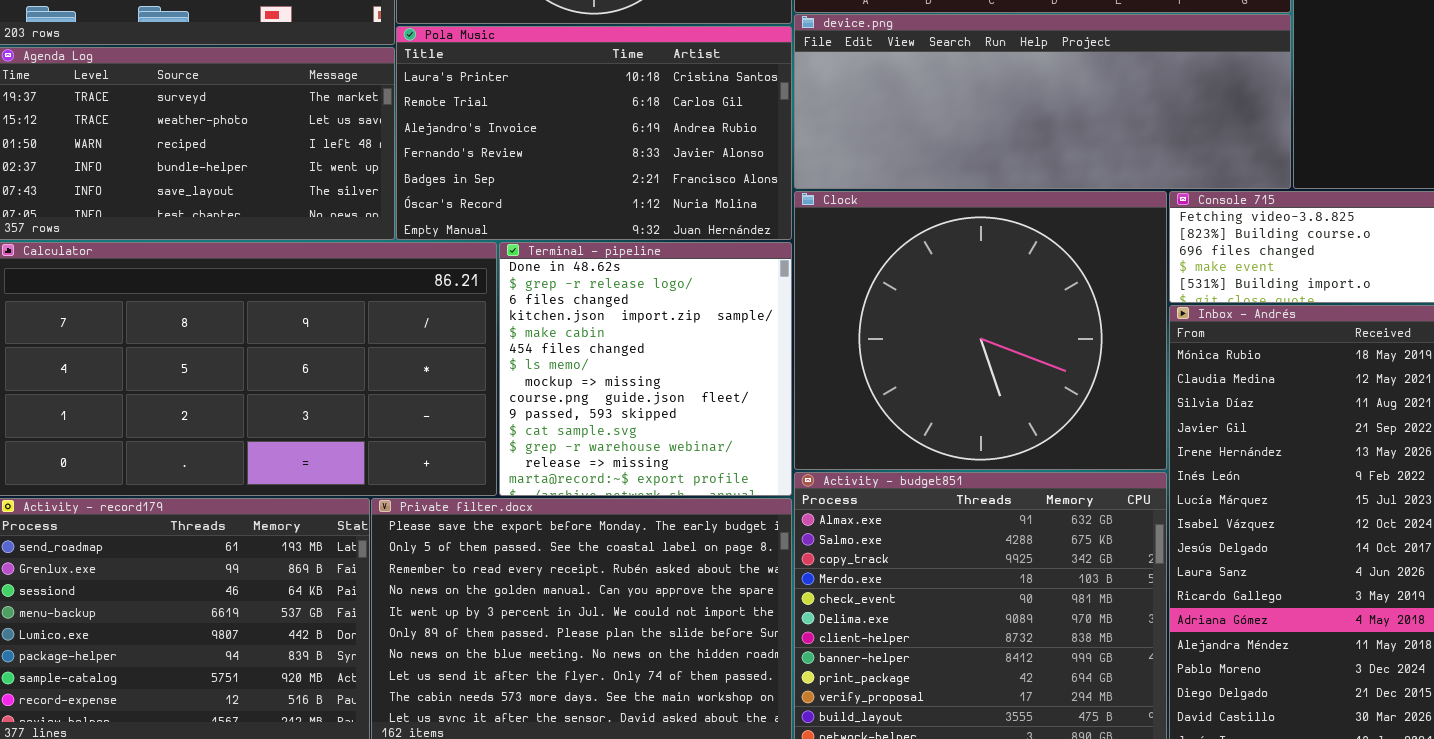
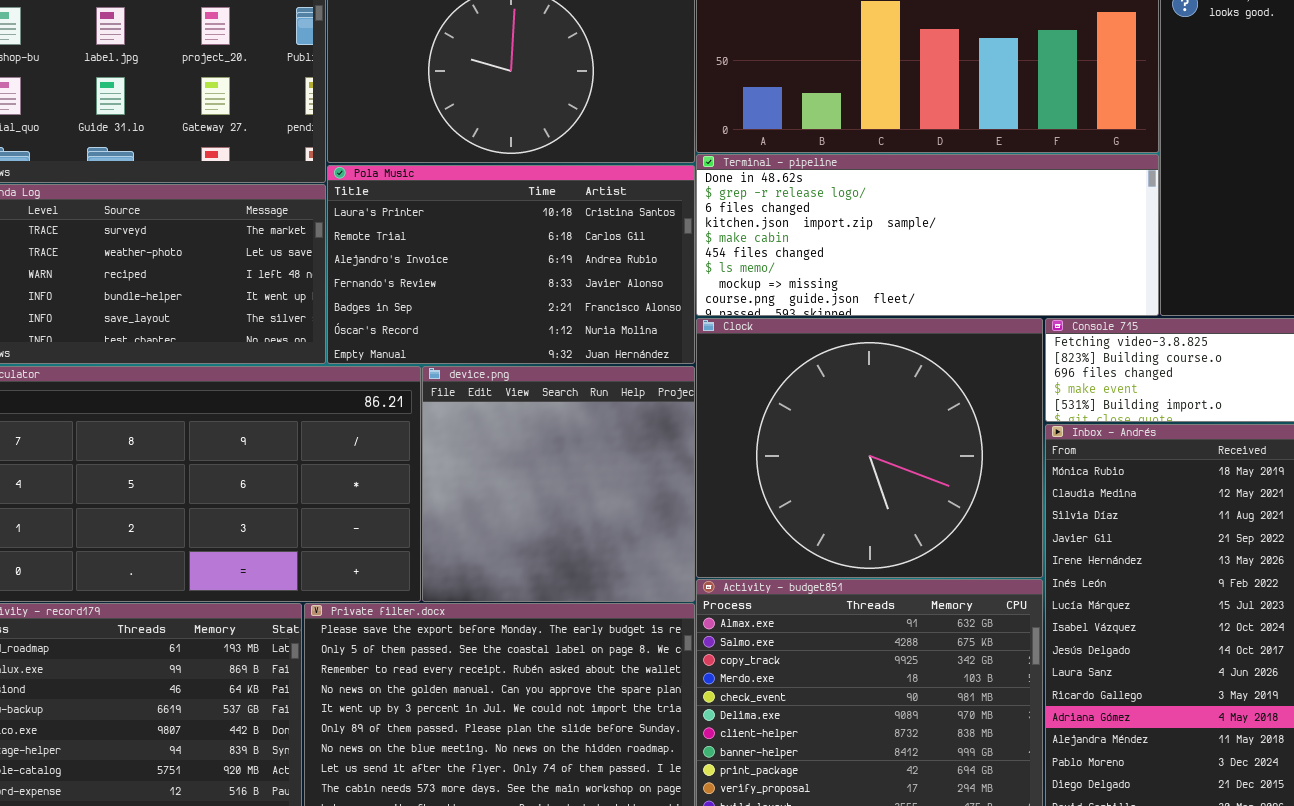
device.png: [794,14,1291,189] -> [422,366,695,602], moved, resized
Terminal - pipeline: [499,242,792,496] -> [696,154,1159,316], moved, resized

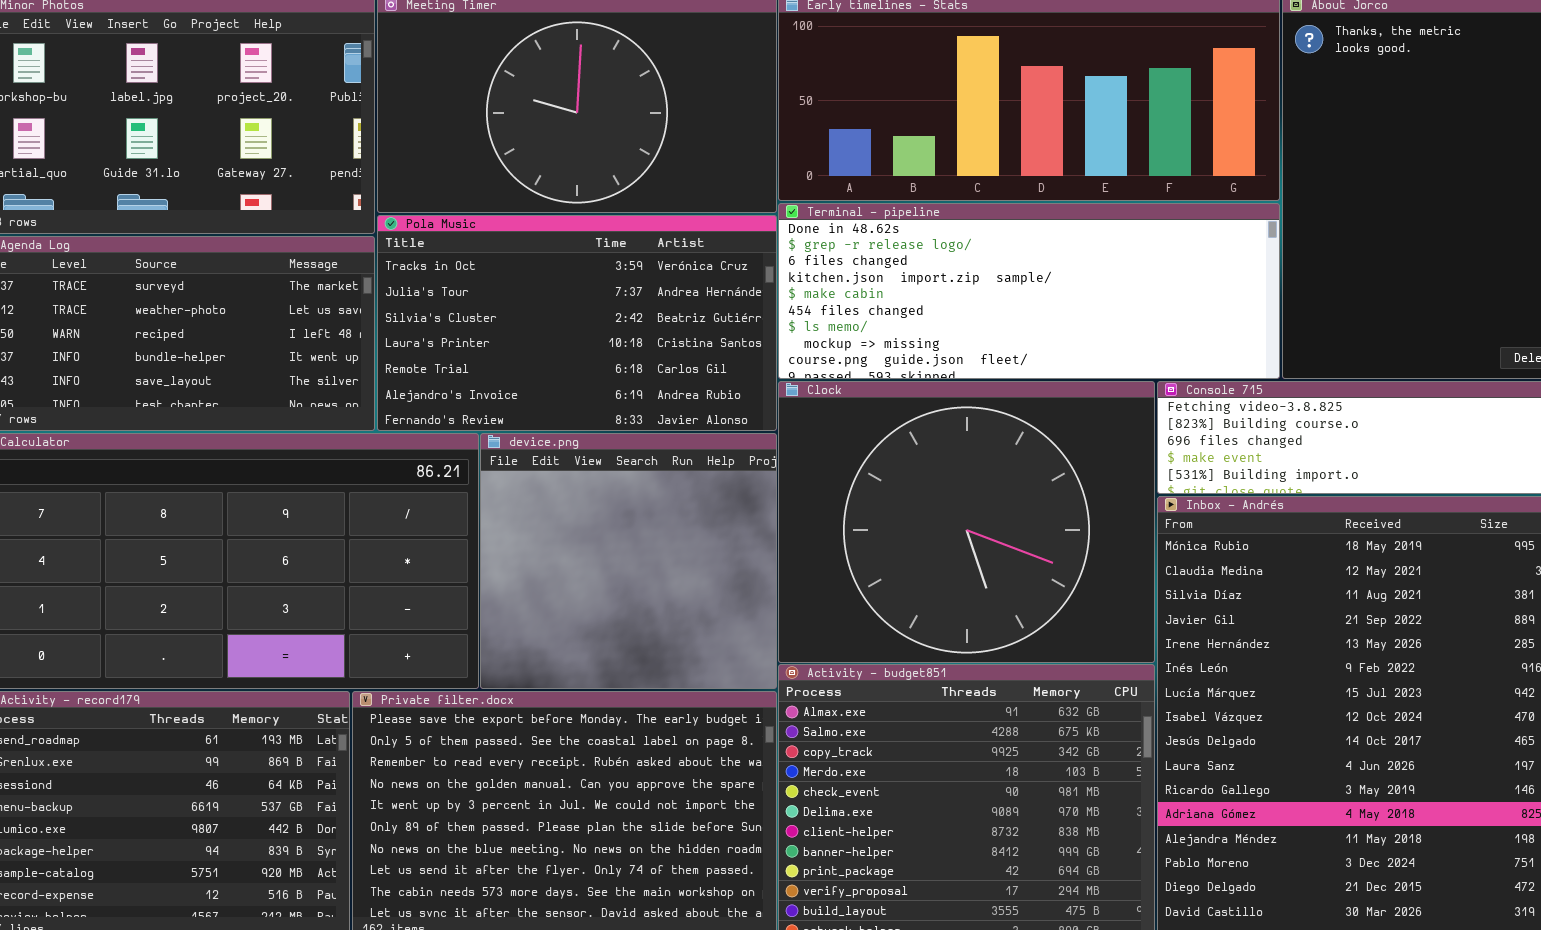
Pola Music: [327,165,695,364] -> [377,215,777,431], scrolled up 3 rows

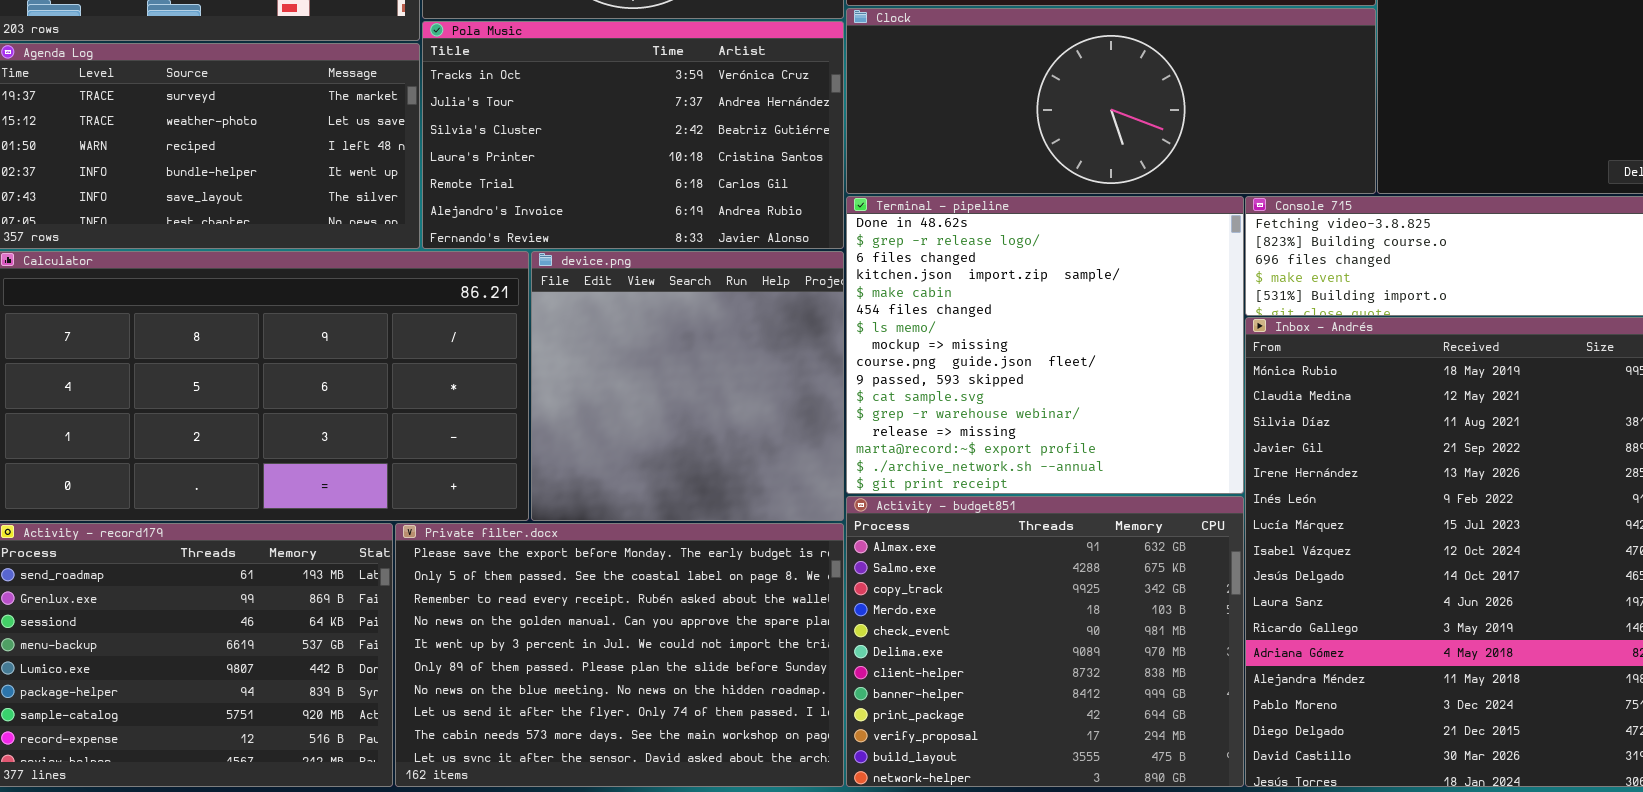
Terminal - pipeline: [778,203,1280,379] -> [846,196,1244,494], moved, resized
Clock: [778,381,1155,663] -> [846,8,1376,194], moved, resized

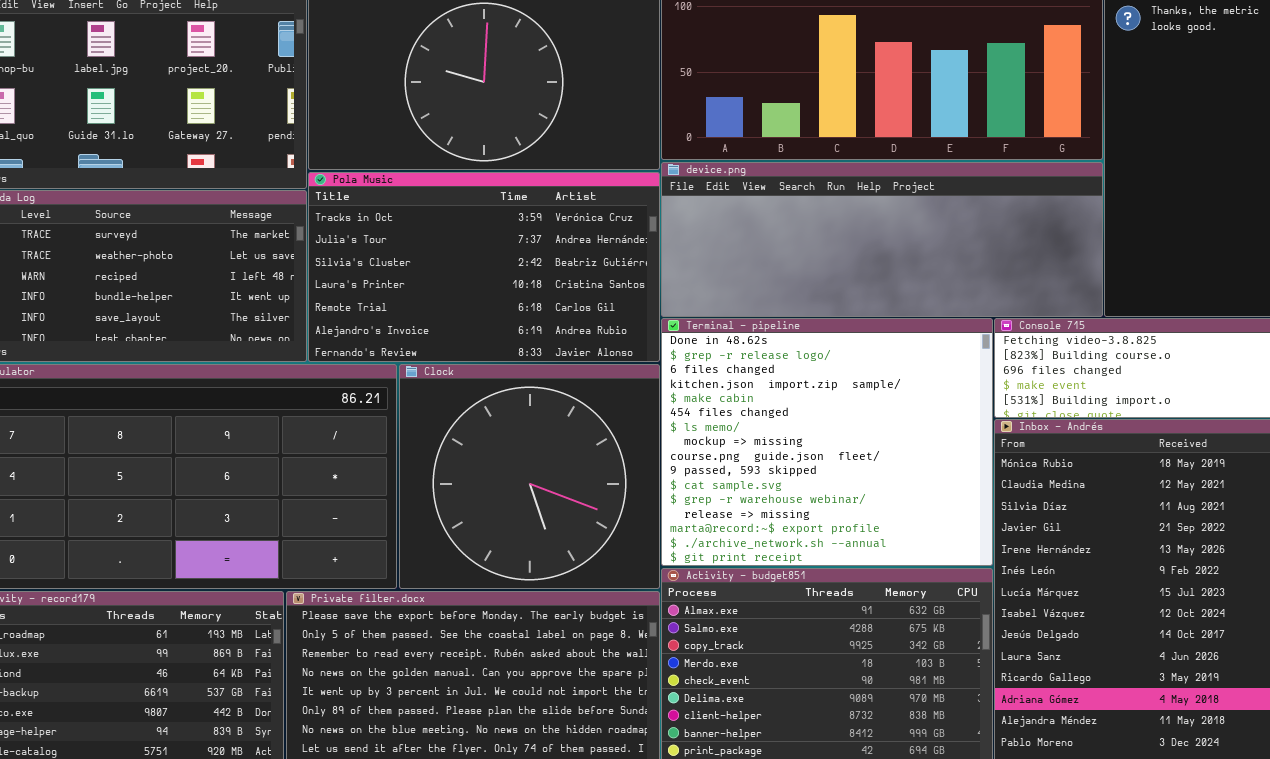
Clock: [846,8,1376,194] -> [399,364,660,589], moved, resized
device.png: [531,251,844,521] -> [661,162,1103,317], moved, resized

